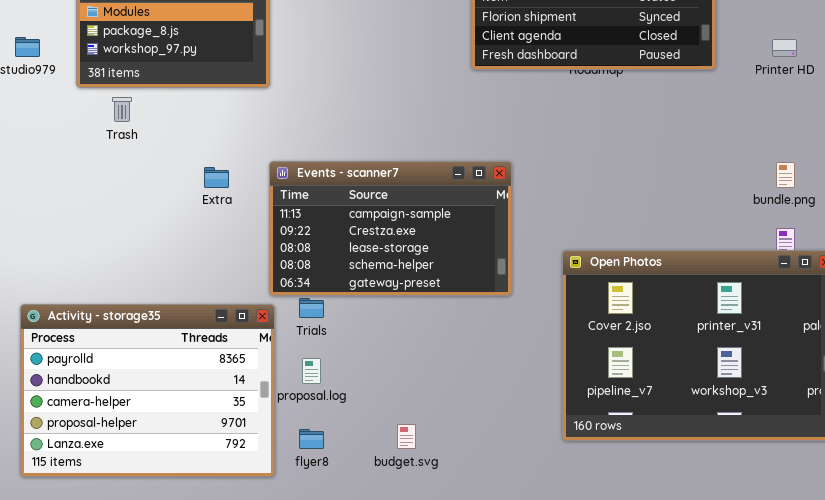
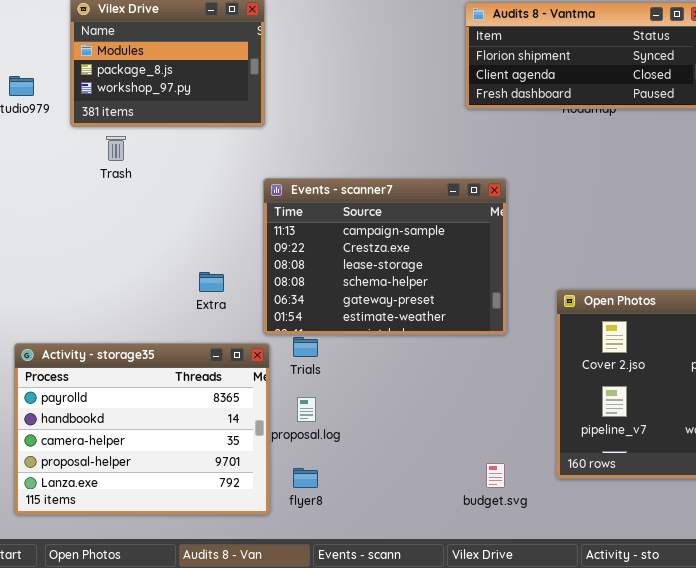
Events - scanner7: [269,161,512,296] -> [263,178,507,335], resized
Extra: [204,167,229,188] -> [199,272,224,292], moved
budget.svg: [397,424,416,449] -> [486,463,505,488], moved

